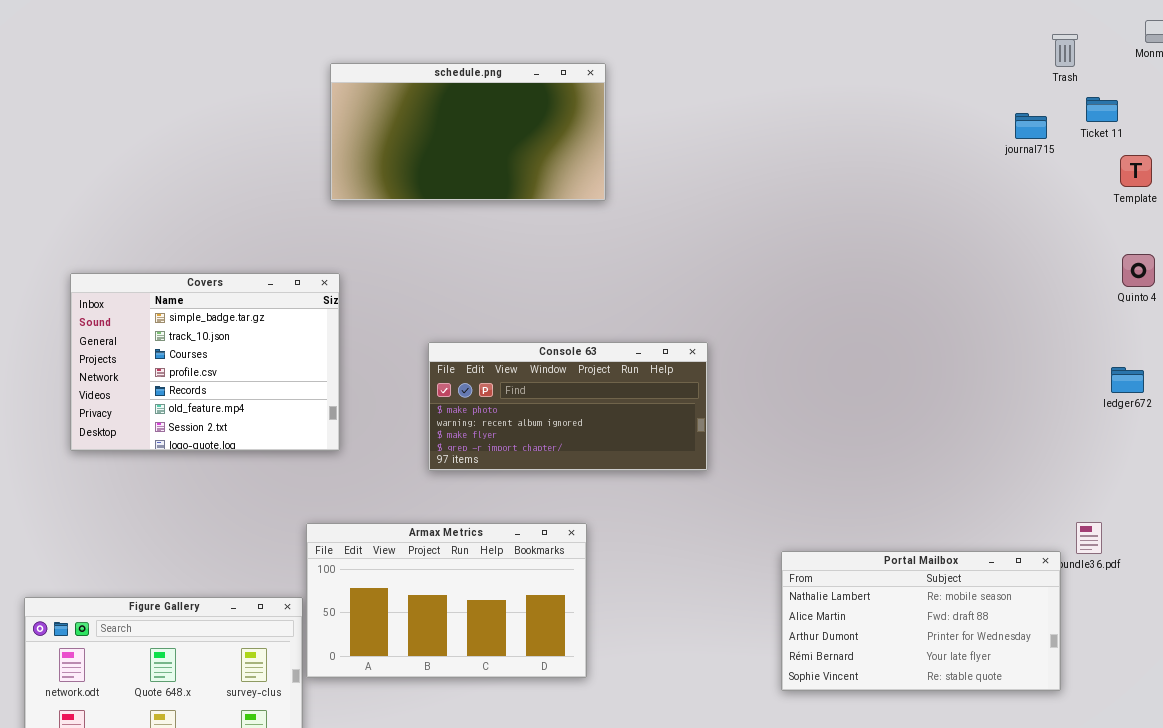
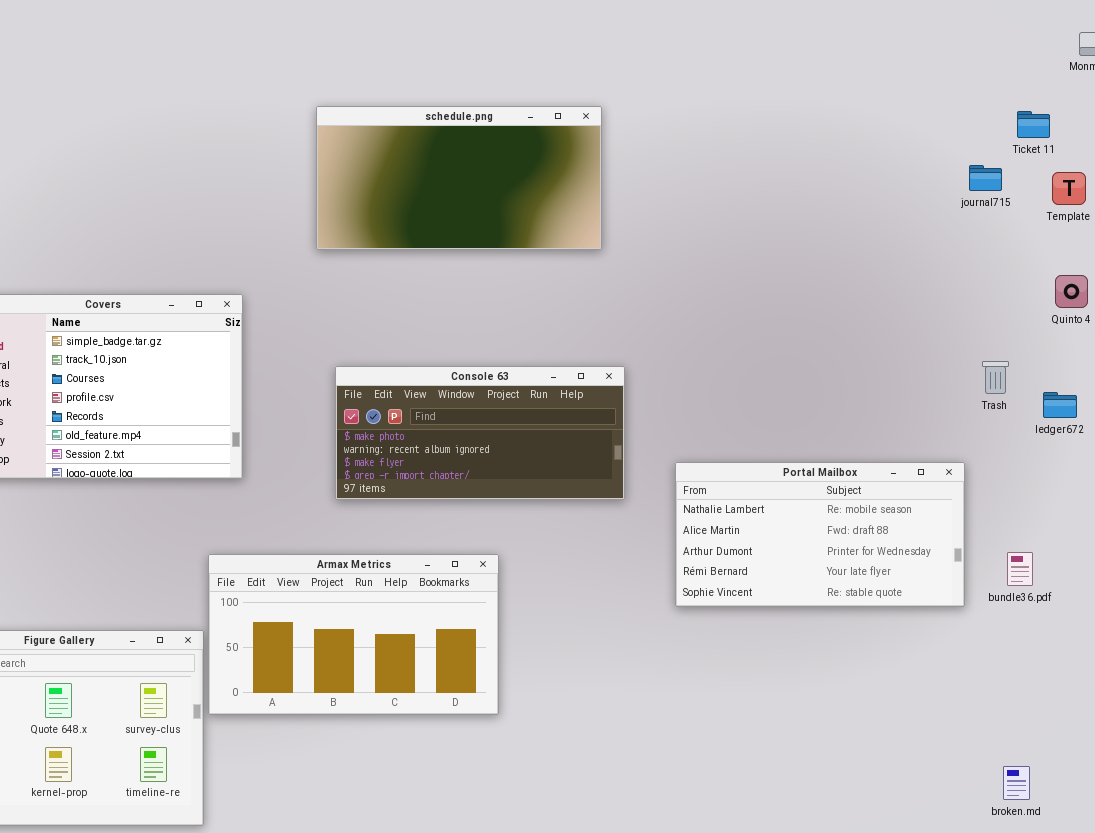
Trash: [1052,34,1078,67] -> [982,361,1009,394], moved
schedule.png: [330,63,606,201] -> [316,106,602,250], moved
journal715: [1015,113,1047,139] -> [969,165,1002,191], moved
Portal Mailbox: [781,551,1061,691] -> [675,462,965,607], moved

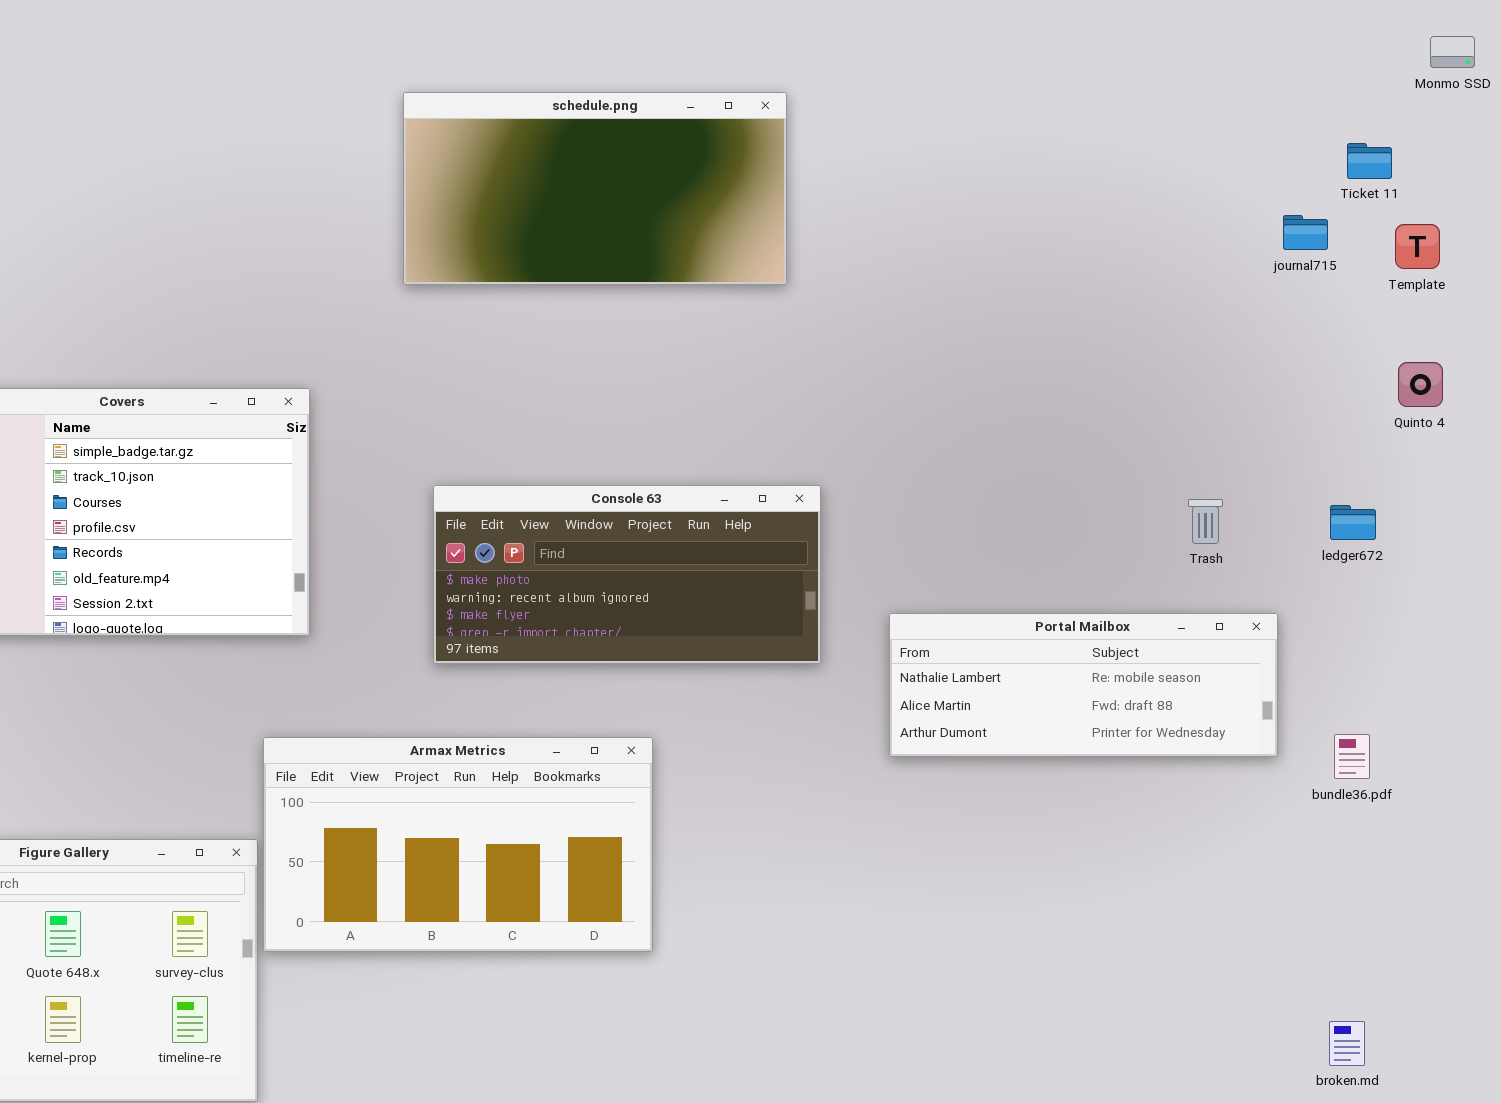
schedule.png: [316,106,602,250] -> [403,92,787,285], moved
Trash: [982,361,1009,394] -> [1188,499,1223,544], moved
ledger672: [1043,392,1077,418] -> [1330,505,1376,540], moved
Portal Mailbox: [675,462,965,607] -> [889,613,1278,757], resized

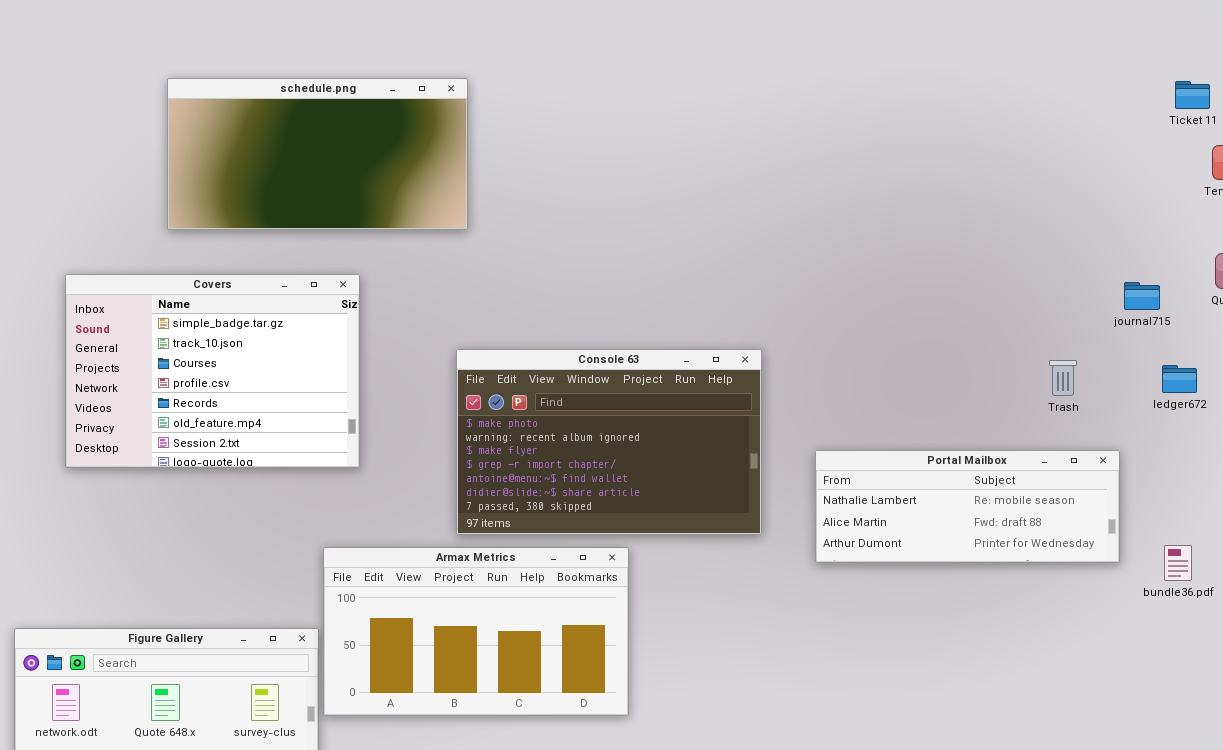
schedule.png: [403,92,787,285] -> [167,78,468,230], moved
journal715: [1283,215,1328,250] -> [1124,282,1160,310], moved
Console 63: [433,485,821,664] -> [456,349,762,535], resized

